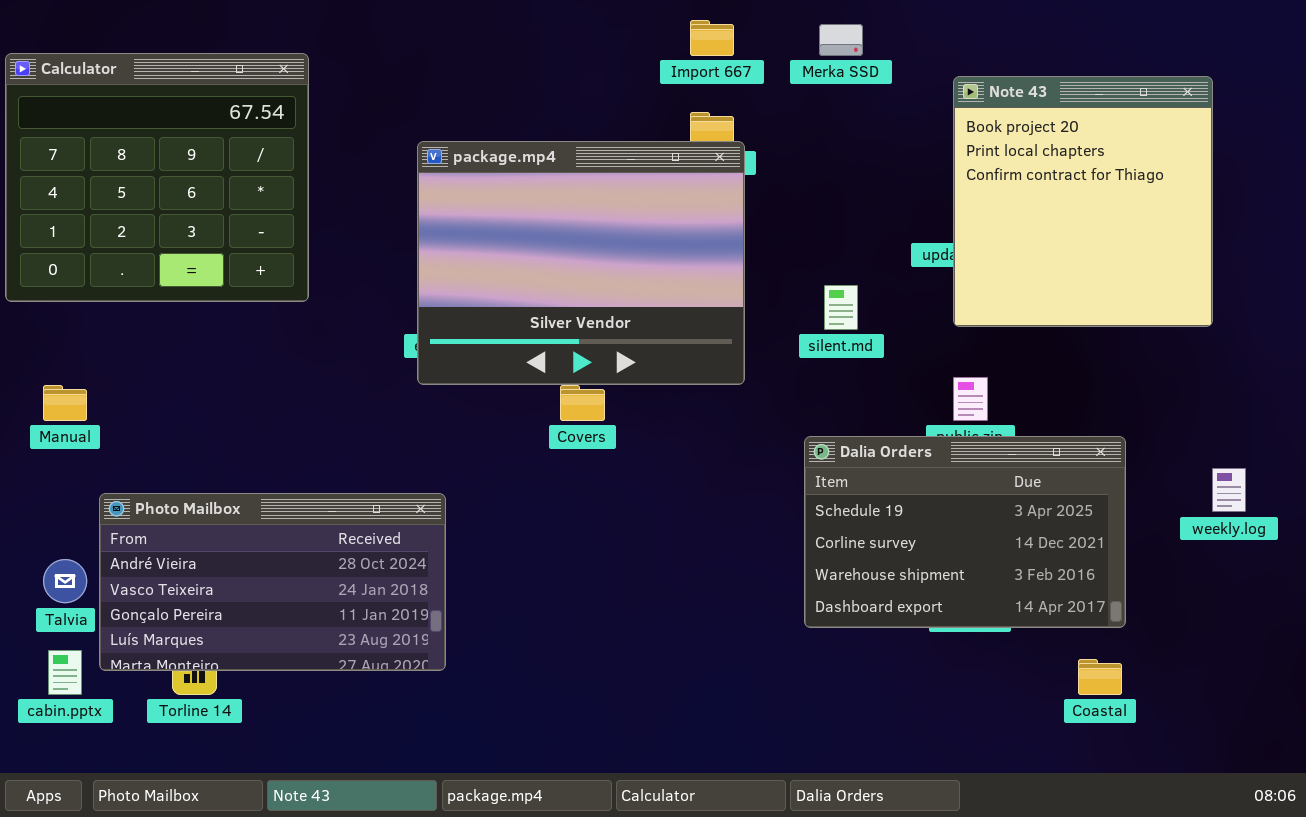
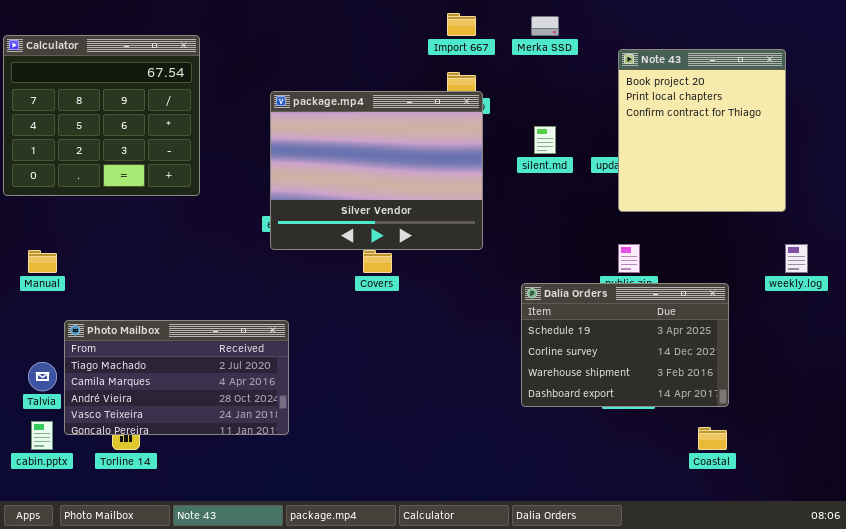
silent.md: [824,285,858,330] -> [534,126,556,154], moved
weekly.log: [1212,468,1246,512] -> [785,244,808,273], moved
Photo Mailbox: [99,493,446,671] -> [64,320,289,435], scrolled up 2 rows

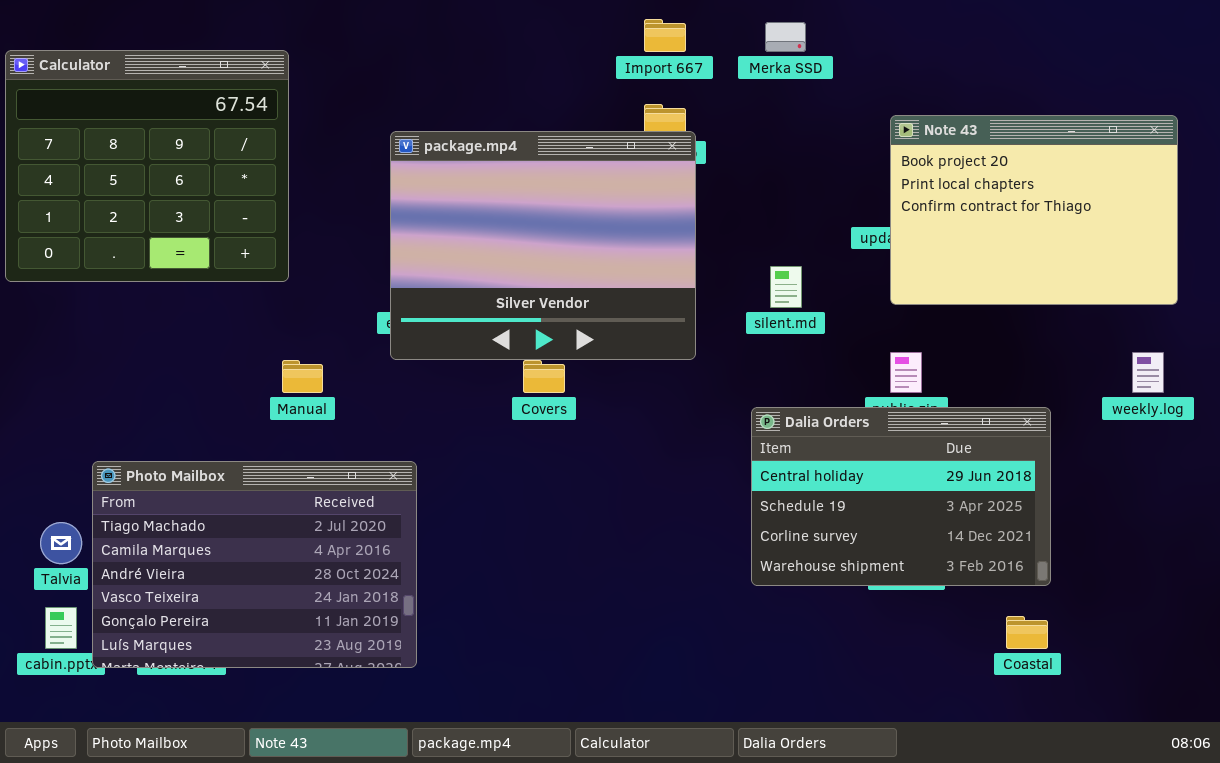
Note 43: [618,49,786,212] -> [890,115,1178,305], resized
silent.md: [534,126,556,154] -> [770,266,802,308], moved
Manual: [28,250,57,273] -> [282,360,323,393], moved
Dalia Orders: [521,283,729,407] -> [751,407,1051,586], scrolled up 1 row
Photo Mailbox: [64,320,289,435] -> [92,461,417,668], resized

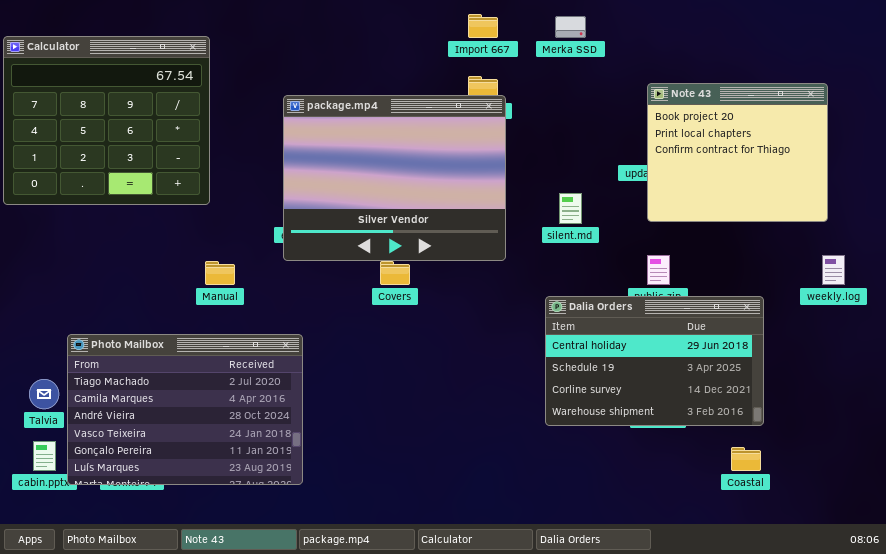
Note 43: [890,115,1178,305] -> [647,83,828,222], resized

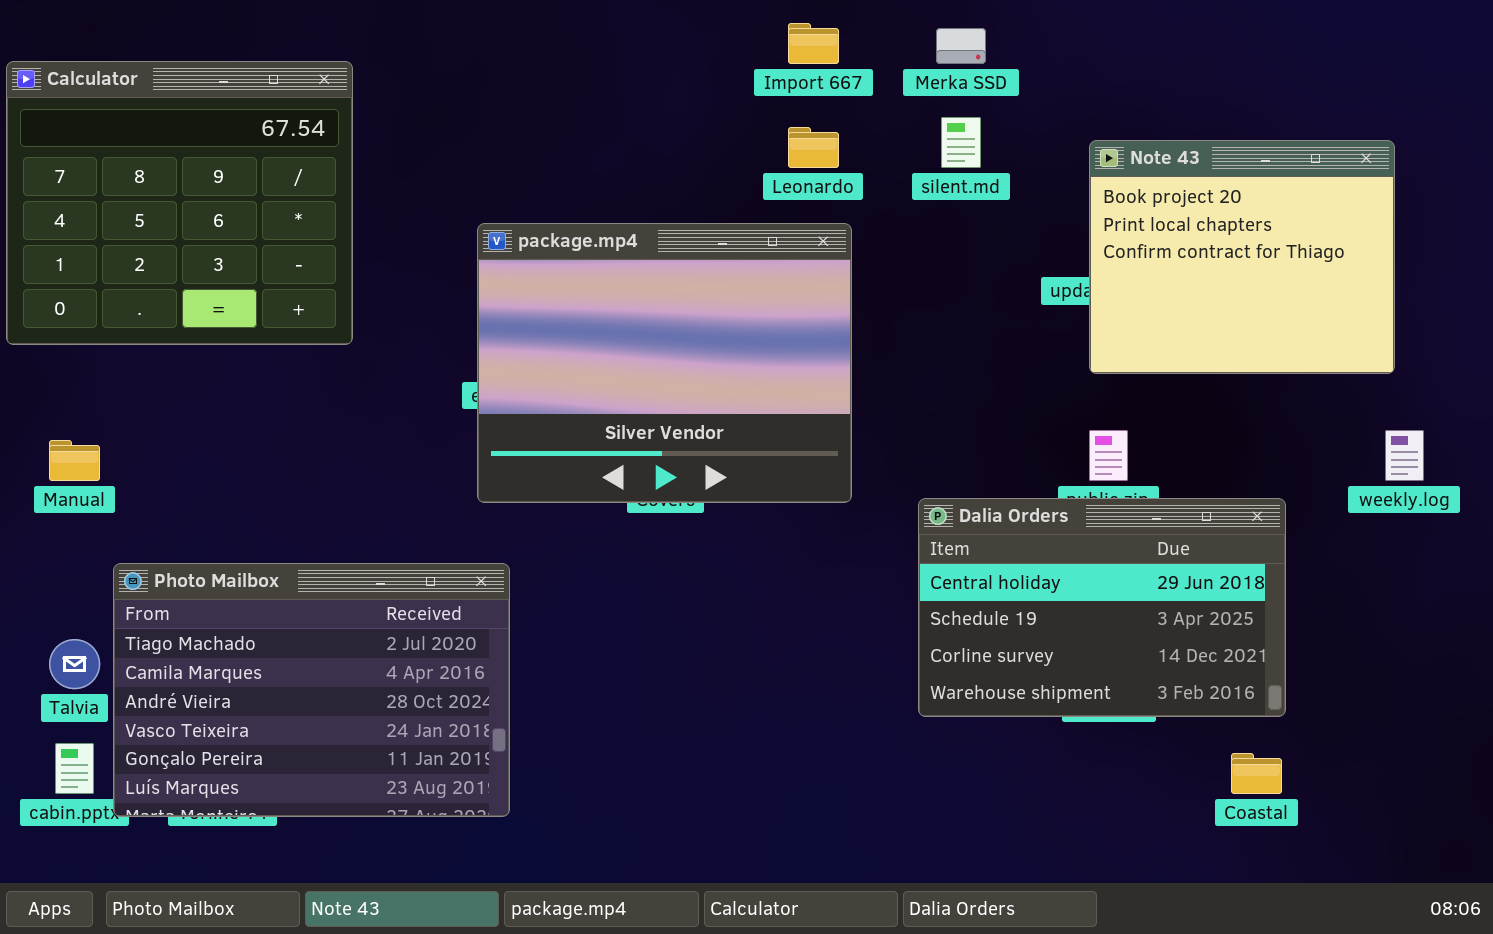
package.mp4: [283,95,506,261] -> [477,223,852,503], moved
silent.md: [559,193,582,224] -> [941,117,981,168], moved
Manual: [205,261,235,285] -> [49,440,100,481], moved

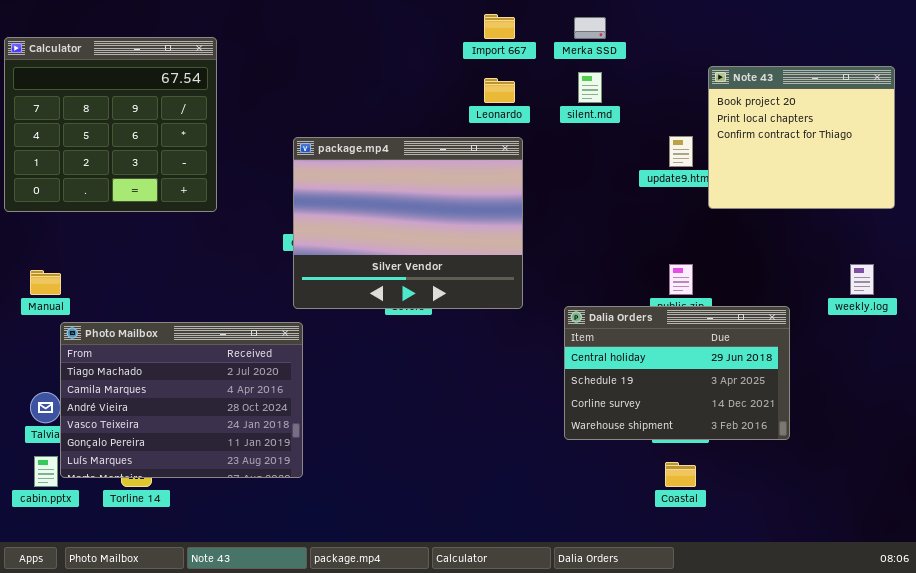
Note 43: [1089,140,1395,374] -> [708,66,895,209], moved
Photo Mailbox: [113,563,510,817] -> [60,322,303,478], moved
Coastal: [1231,753,1282,794] -> [665,462,696,487], moved

